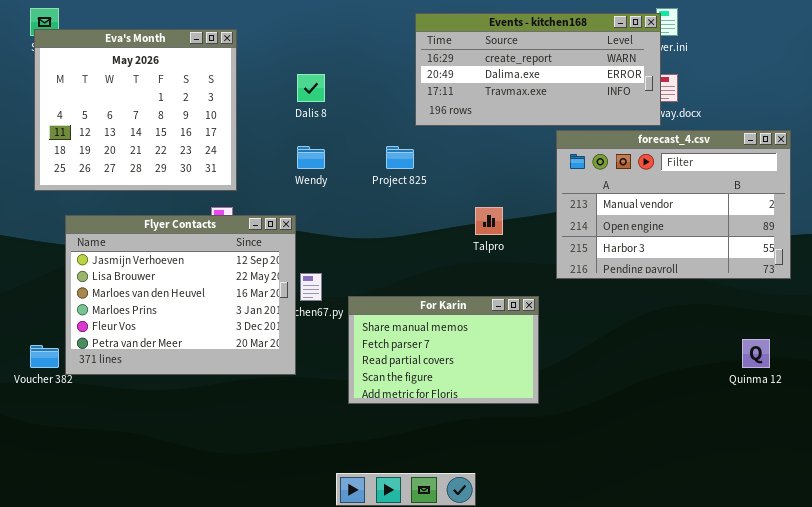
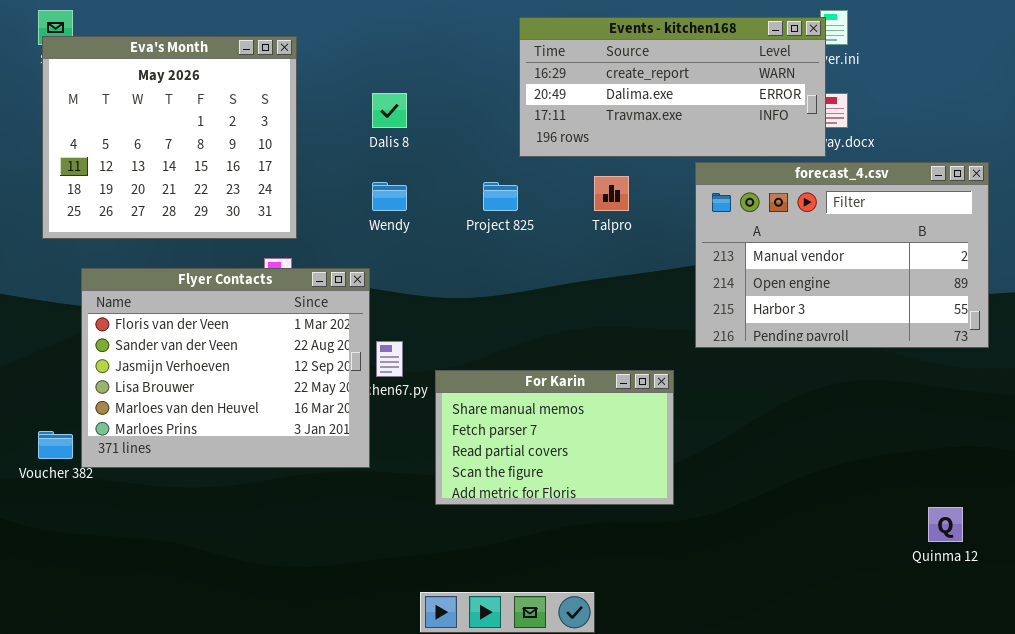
Talpro: [475,207,503,235] -> [594,176,629,211], moved
Flyer Contacts: [65,215,296,375] -> [81,268,370,468], scrolled up 2 rows
Quinma 12: [742,339,770,368] -> [928,507,963,542], moved

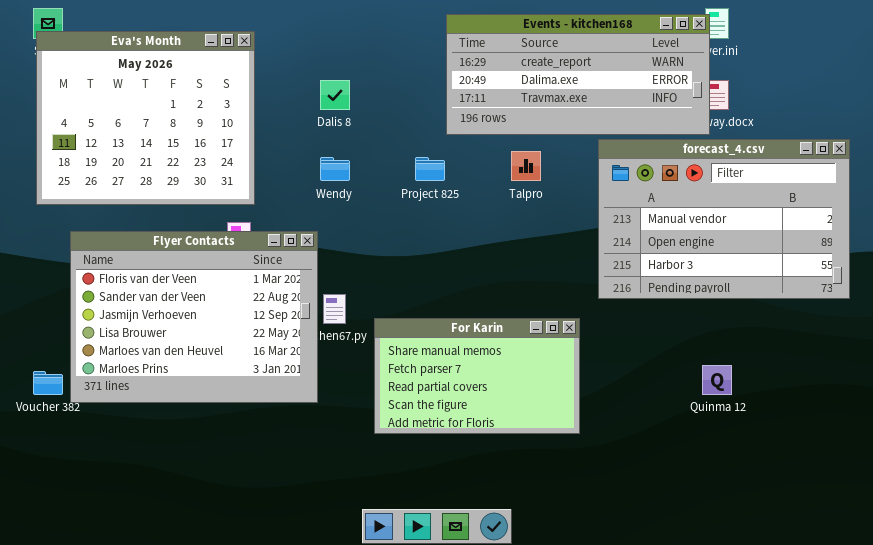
Quinma 12: [928,507,963,542] -> [702,365,732,395], moved

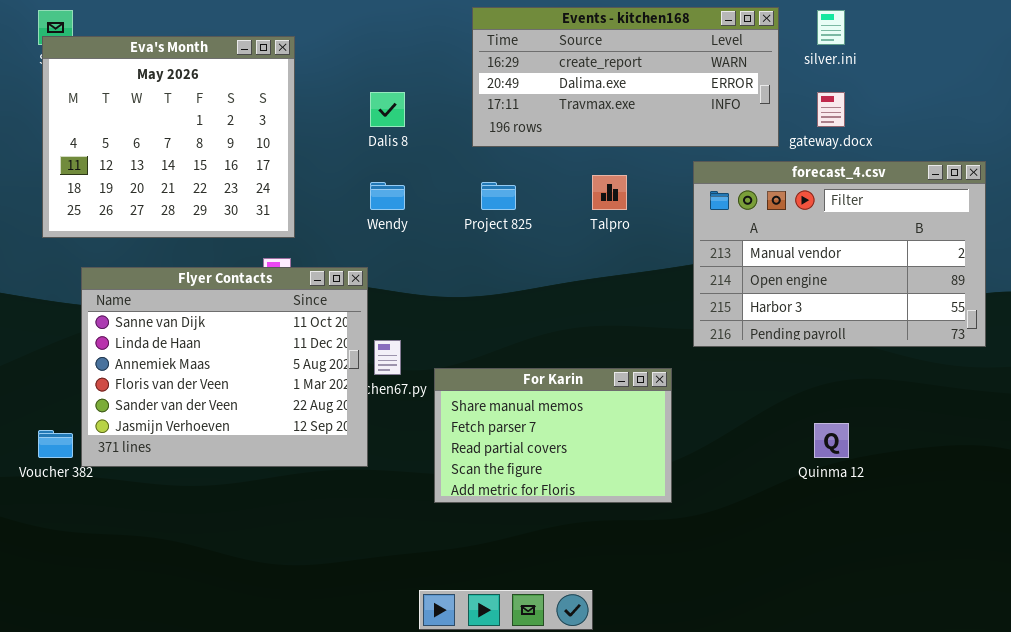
Events - kitchen168: [446,14,710,135] -> [472,7,779,147], moved
Flyer Contacts: [70,231,318,403] -> [81,267,368,467], scrolled up 3 rows

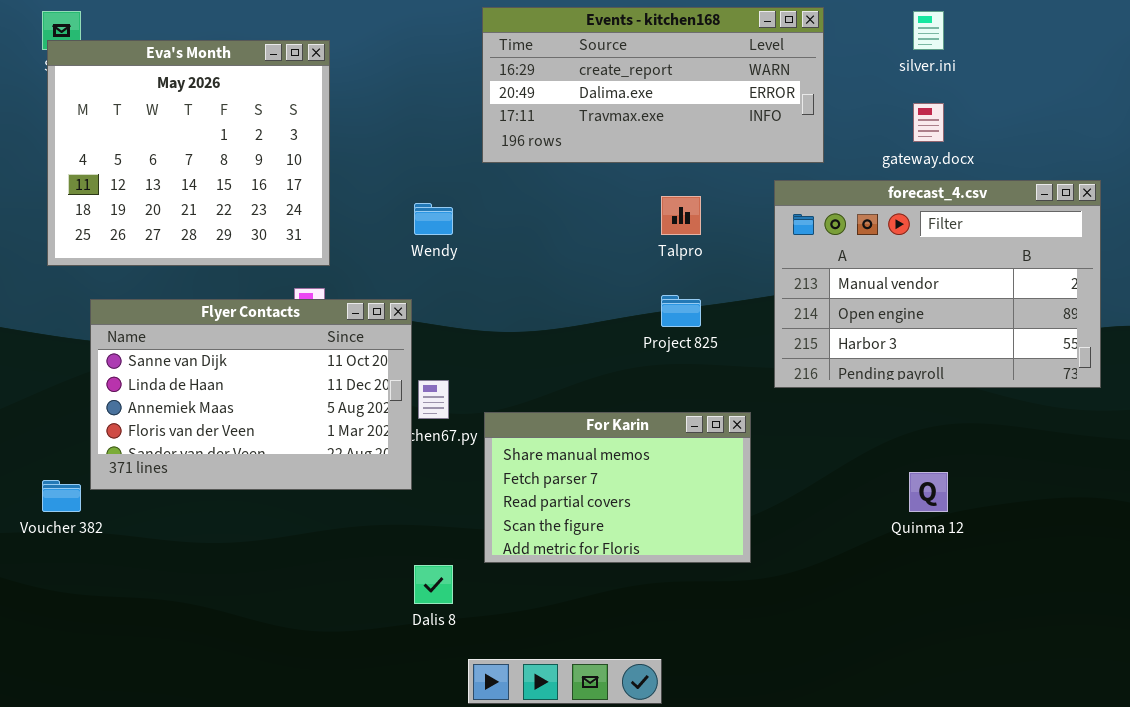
Events - kitchen168: [472,7,779,147] -> [482,7,824,163], moved
Dalis 8: [370,92,405,127] -> [414,565,453,604], moved
Project 825: [481,182,516,210] -> [661,295,701,327], moved
Flyer Contacts: [81,267,368,467] -> [90,299,412,490], resized

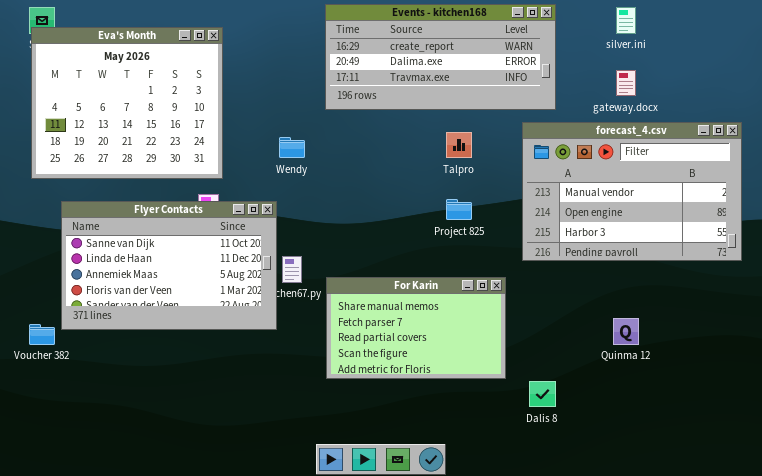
Dalis 8: [414,565,453,604] -> [529,381,556,407], moved

